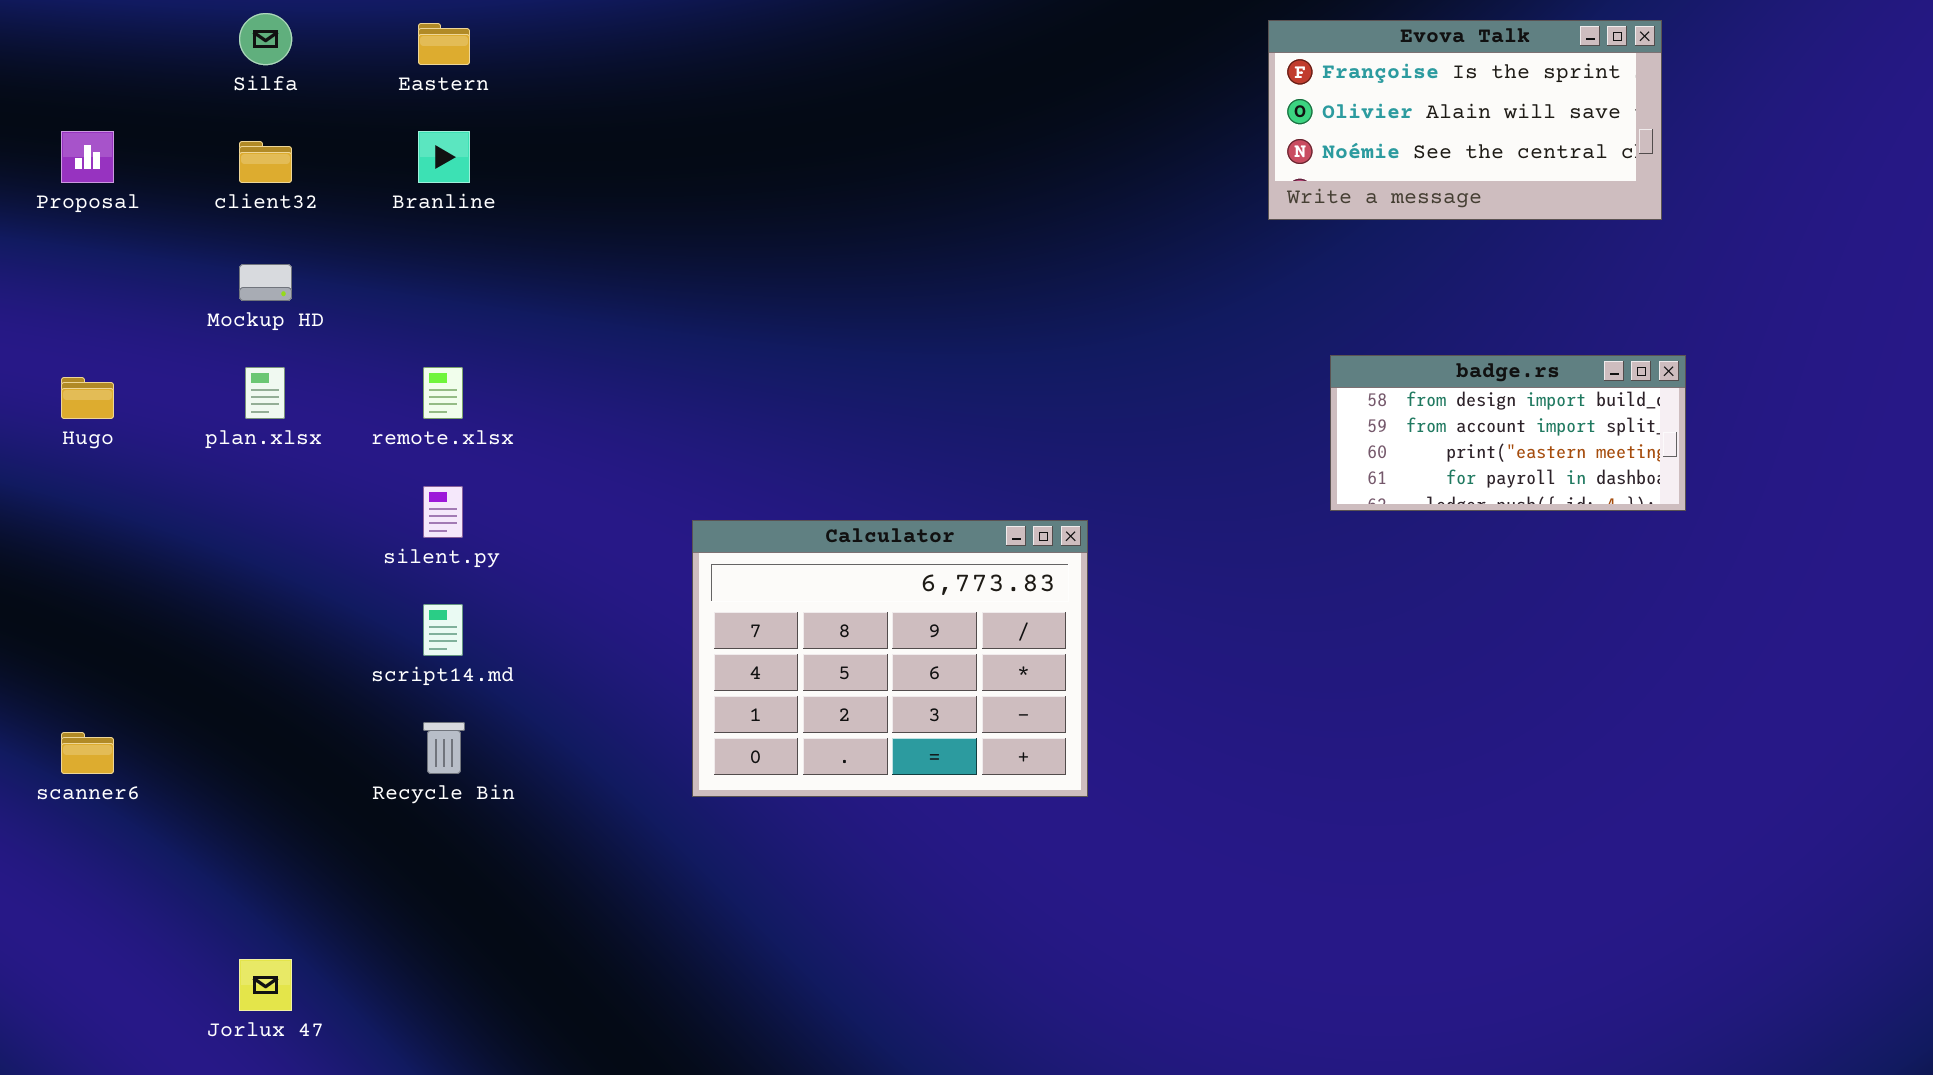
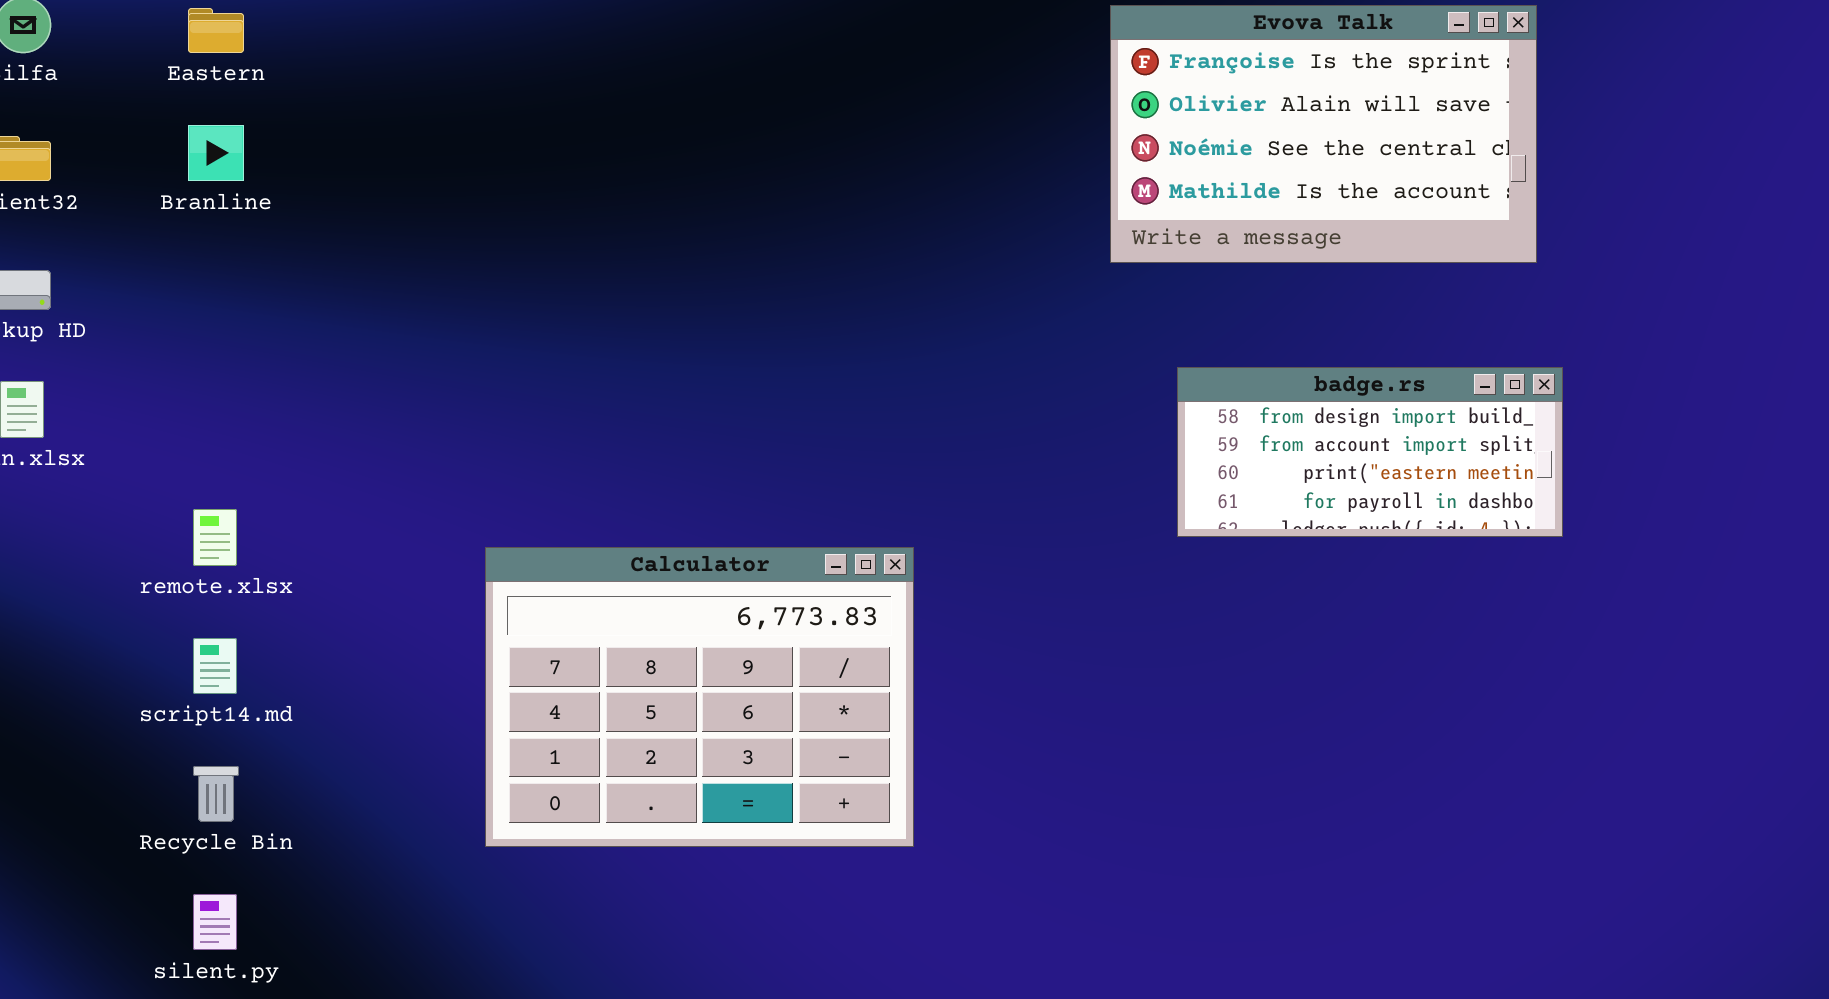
Evova Talk: [1268,20,1662,220] -> [1110,5,1537,263], resized
remote.xlsx: [423,367,463,419] -> [193,509,237,566], moved
silent.py: [423,486,463,538] -> [193,894,237,950], moved

